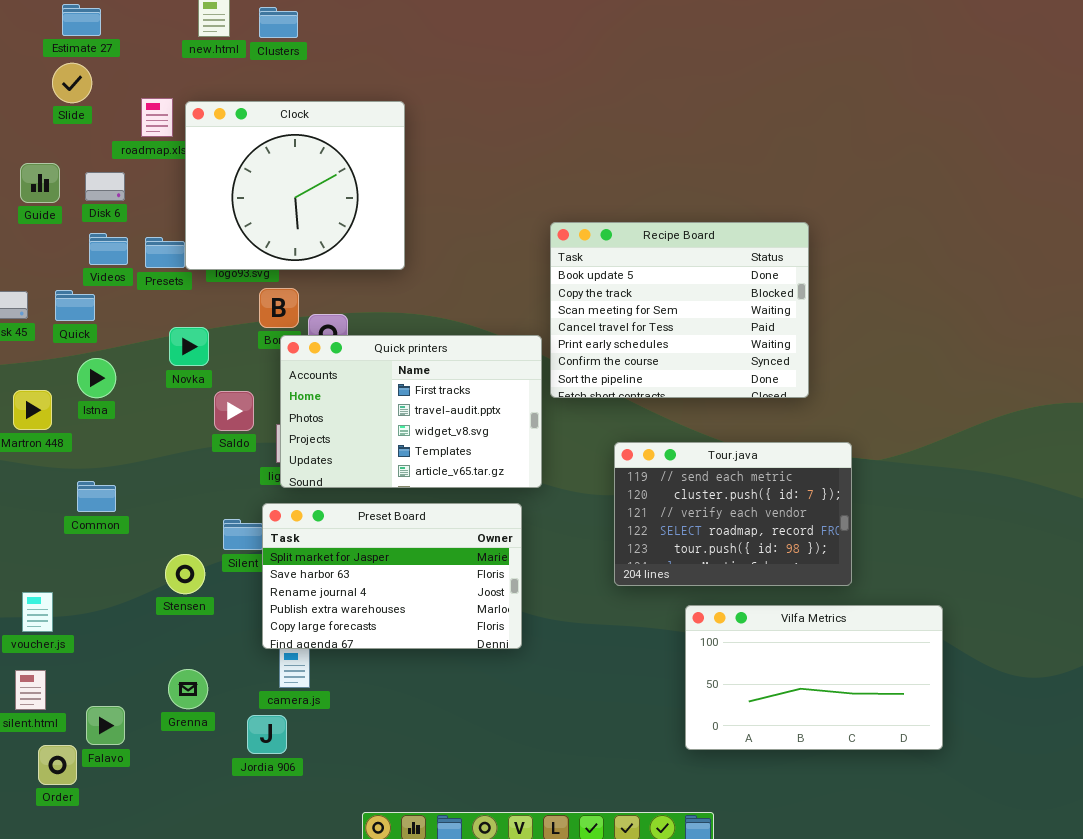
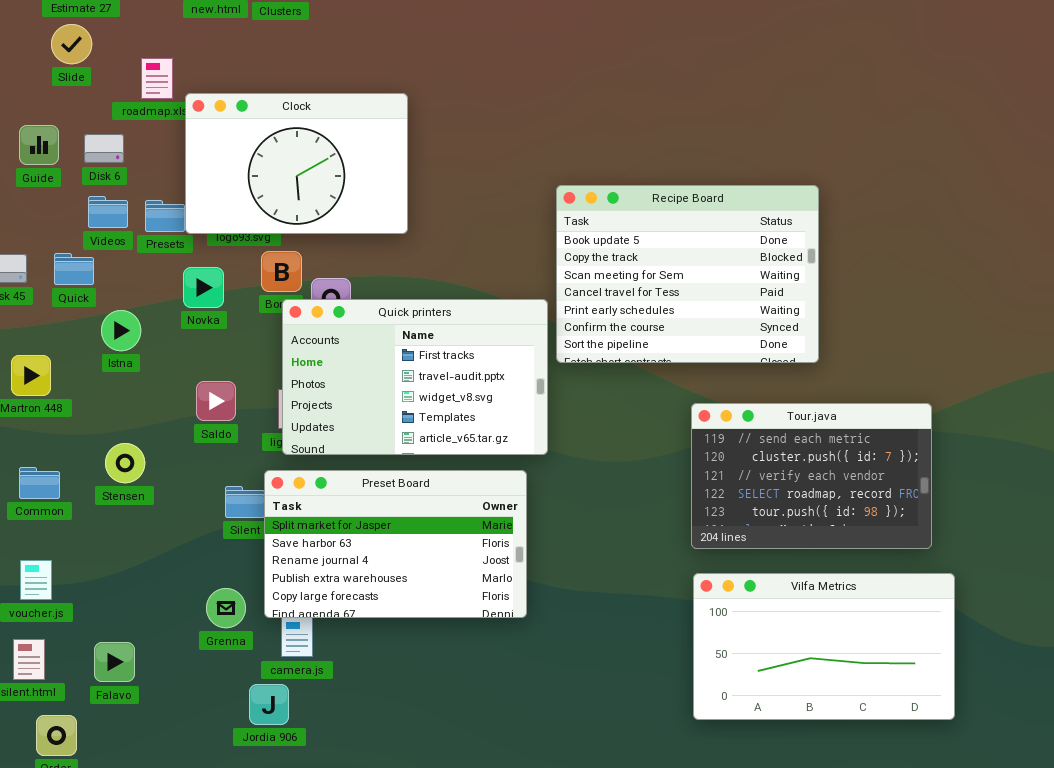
Clock: [185,101,405,270] -> [185,93,408,234], resized
Novka: [169,327,209,366] -> [183,267,224,308], moved
Istna: [77,358,116,398] -> [101,310,141,351], moved
Saldo: [214,391,254,431] -> [196,381,236,421], moved
Tour.java: [614,442,852,586] -> [691,403,932,549], moved
Common: [77,481,116,512] -> [19,467,60,499], moved
Stensen: [165,554,205,594] -> [105,443,145,483], moved
Grenna: [168,669,208,709] -> [206,588,246,628], moved
Falavo: [86,706,125,745] -> [94,642,135,682], moved

